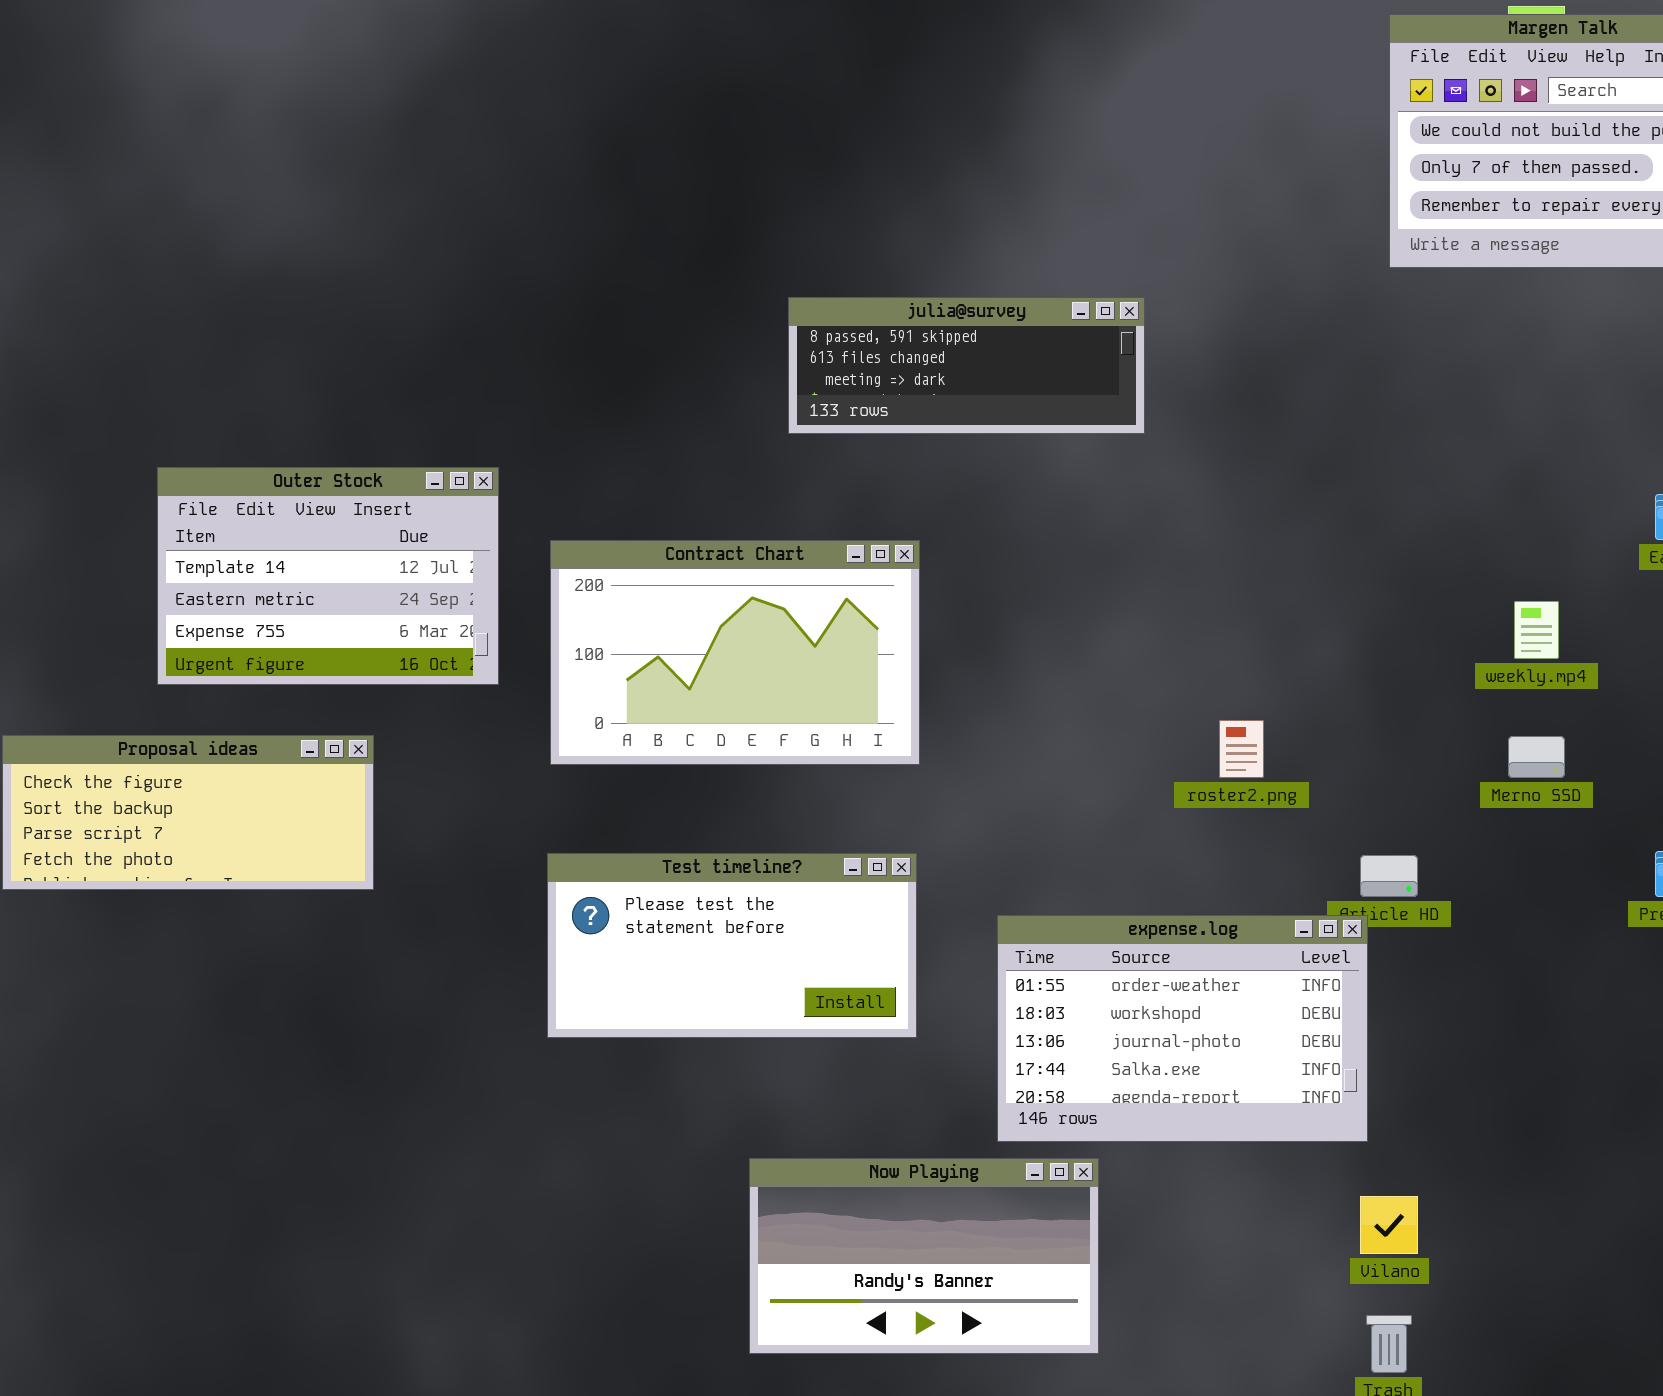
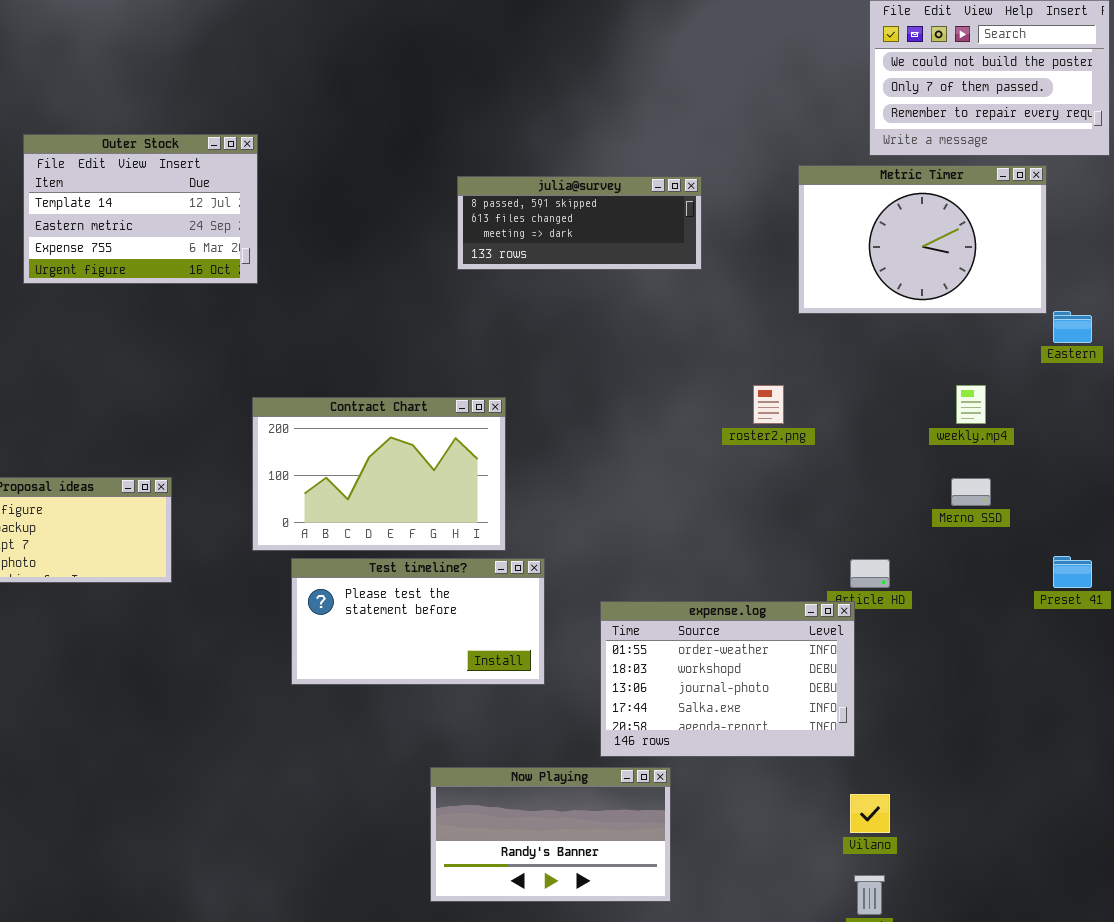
Metric Timer: none -> [798,165,1047,314], opened
Outer Stock: [157,467,499,685] -> [23,134,258,284], moved
Contract Chart: [550,540,920,765] -> [252,397,506,551], moved
roster2.png: [1219,720,1264,778] -> [753,385,784,424], moved

